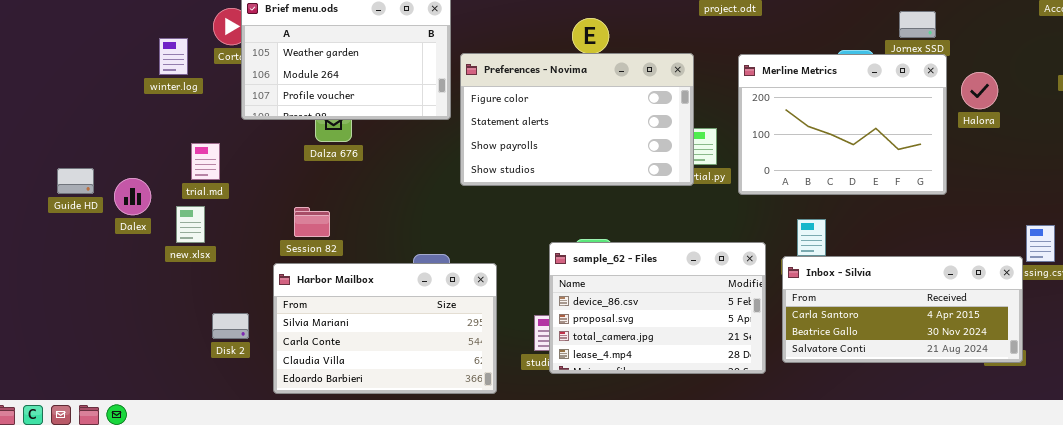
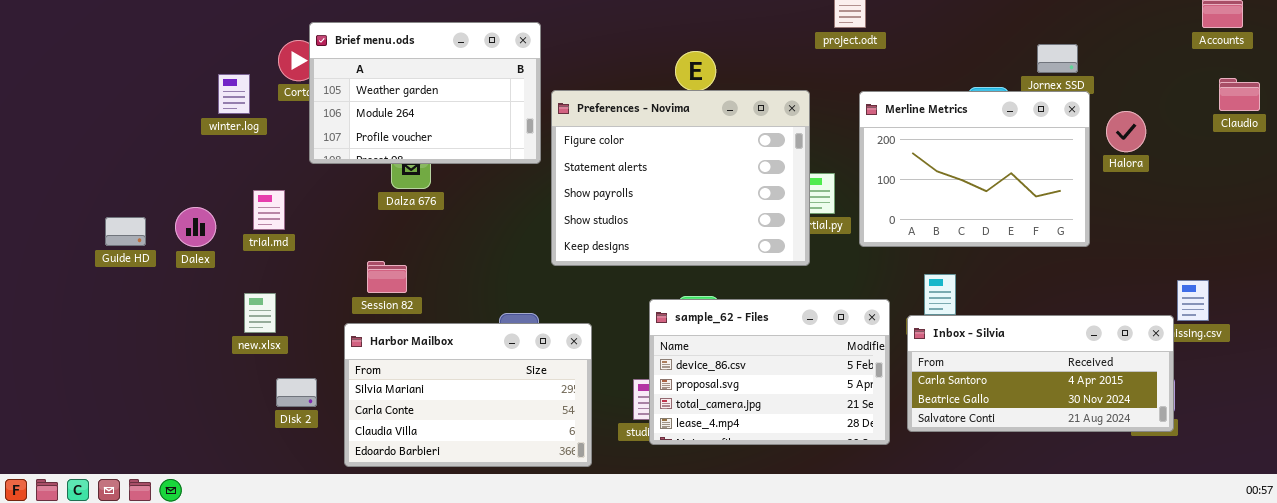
Preferences - Novima: [460,53,694,186] -> [551,90,810,266], resized
Dalex: [114,178,151,215] -> [175,207,216,247], moved
new.xlsx: [176,206,205,243] -> [244,293,276,333], moved

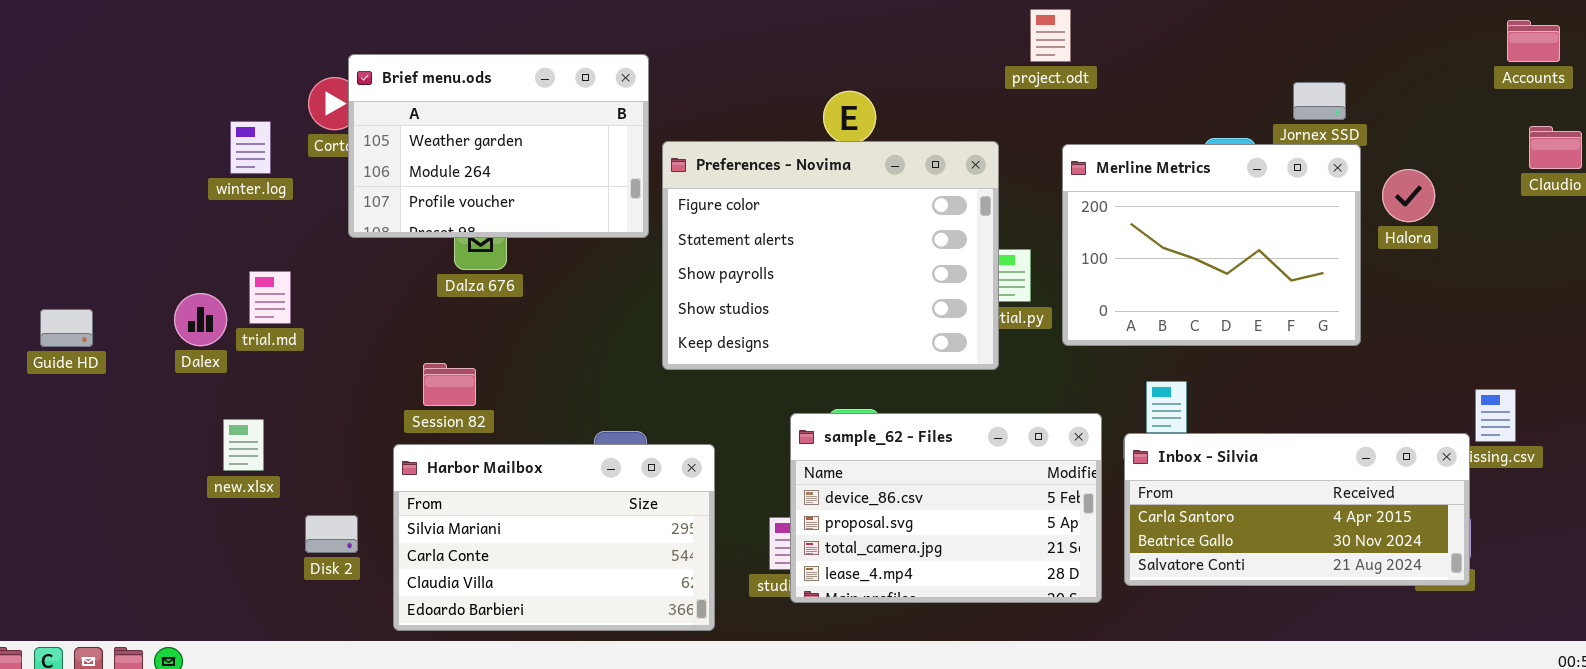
trial.md: [253,190,285,230] -> [249,271,291,324], moved
Guide HD: [105,217,146,246] -> [40,309,93,347], moved
new.xlsx: [244,293,276,333] -> [223,419,264,471], moved

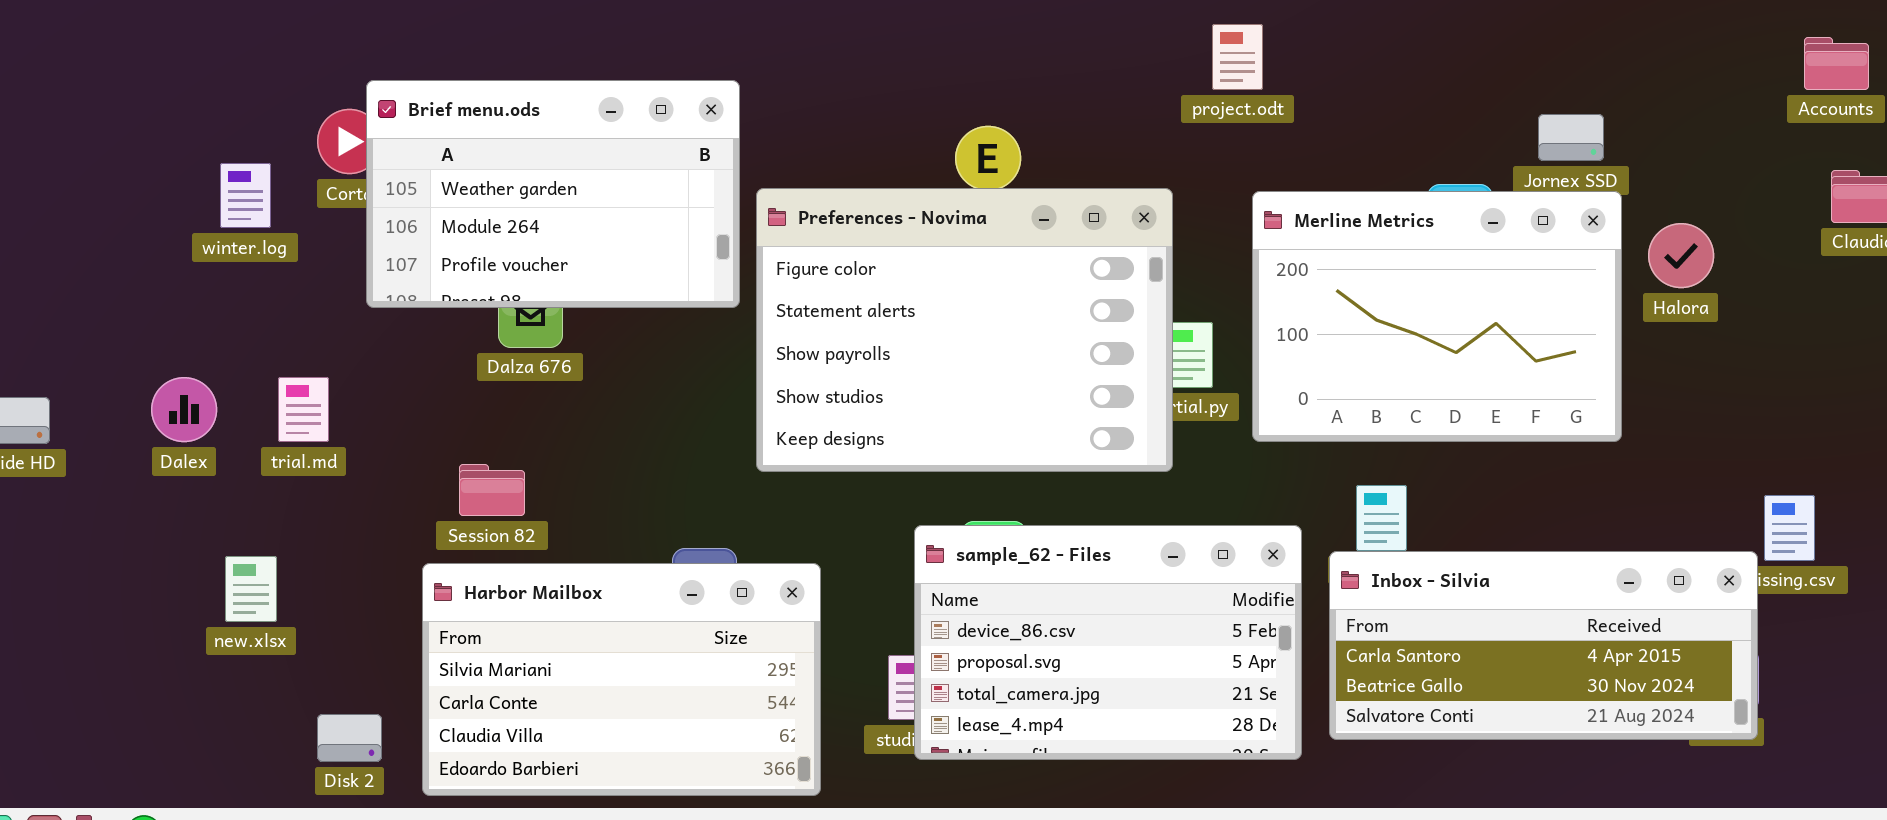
trial.md: [249,271,291,324] -> [278,377,329,442], moved
new.xlsx: [223,419,264,471] -> [225,556,277,622], moved
Disk 2: [305,515,358,553] -> [317,714,382,762], moved

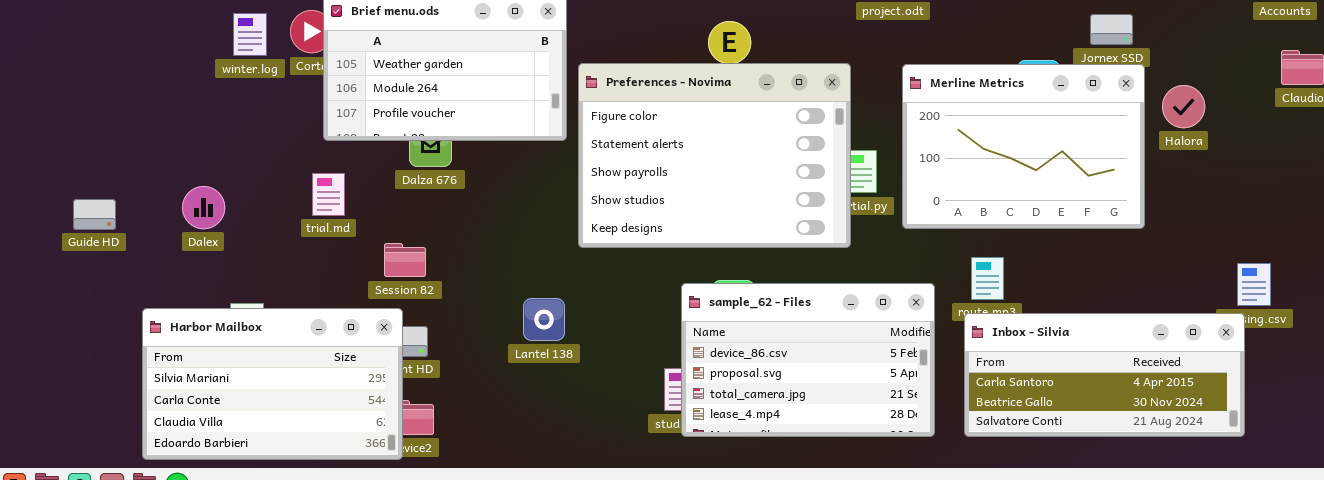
winter.log: [220,163,271,228] -> [233,13,267,56], moved
trial.md: [278,377,329,442] -> [312,173,345,216], moved
Inbox - Silvia: [1329,551,1758,740] -> [964,313,1245,437], moved
Harbor Mailbox: [422,563,821,796] -> [142,308,403,460], moved

